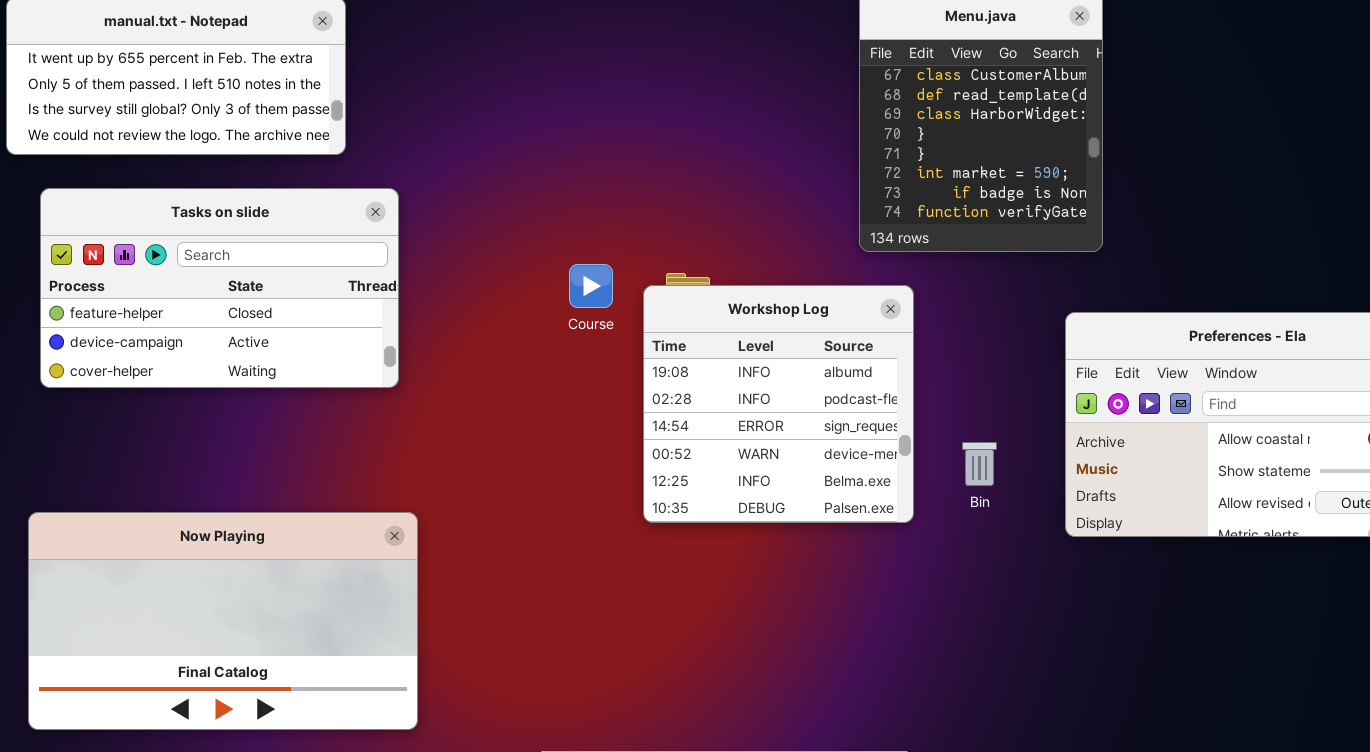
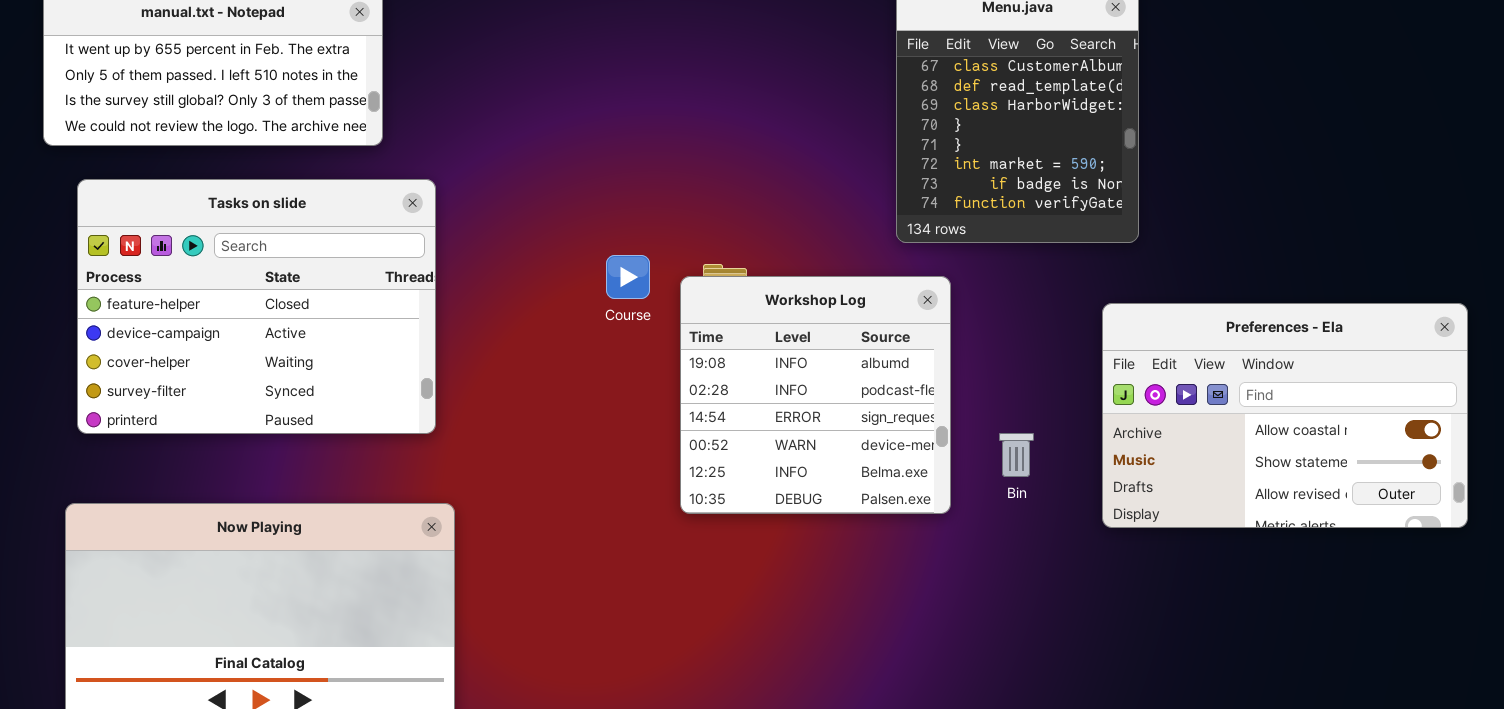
Tasks on slide: [40,188,399,388] -> [77,179,436,434], resized

